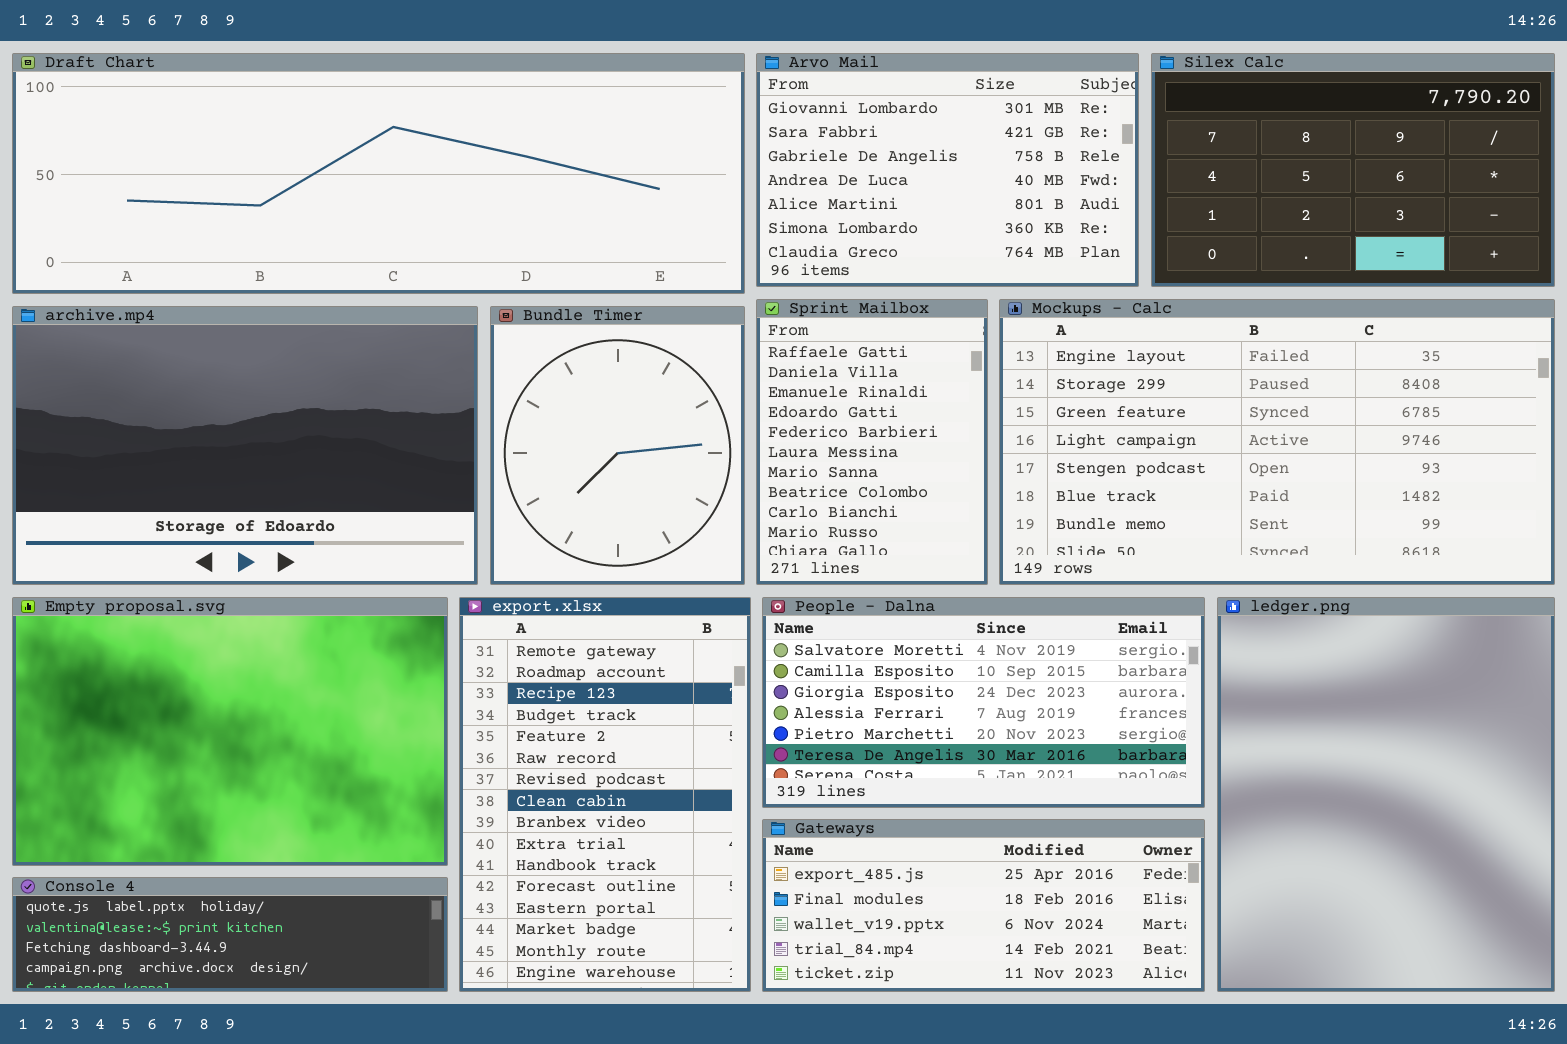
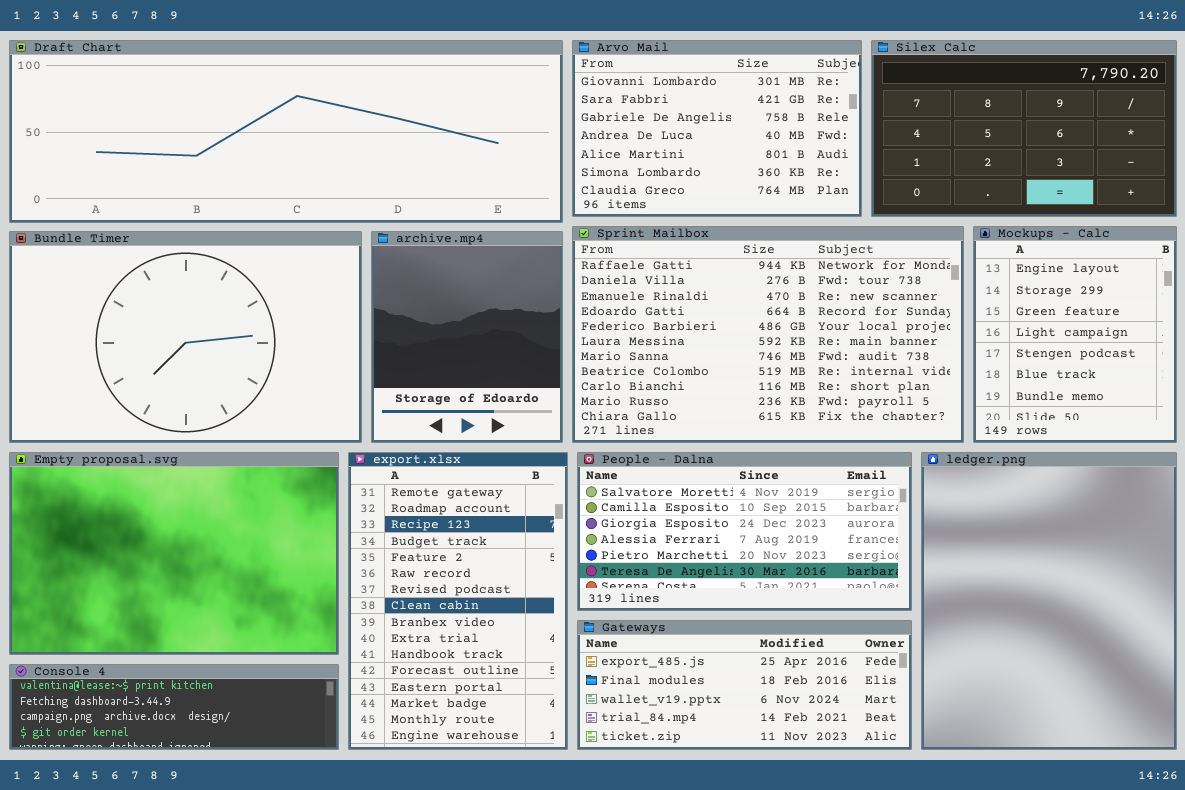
Sprint Mailbox: [756,299,988,585] -> [572,226,964,443], resized
Mockups - Calc: [999,299,1555,585] -> [973,226,1177,443], resized
archive.mp4: [12,306,478,585] -> [371,231,563,443], moved, resized
Bundle Timer: [490,306,745,585] -> [9,231,362,443], moved, resized
Console 4: [12,877,448,992] -> [9,664,339,750], scrolled down 1 row

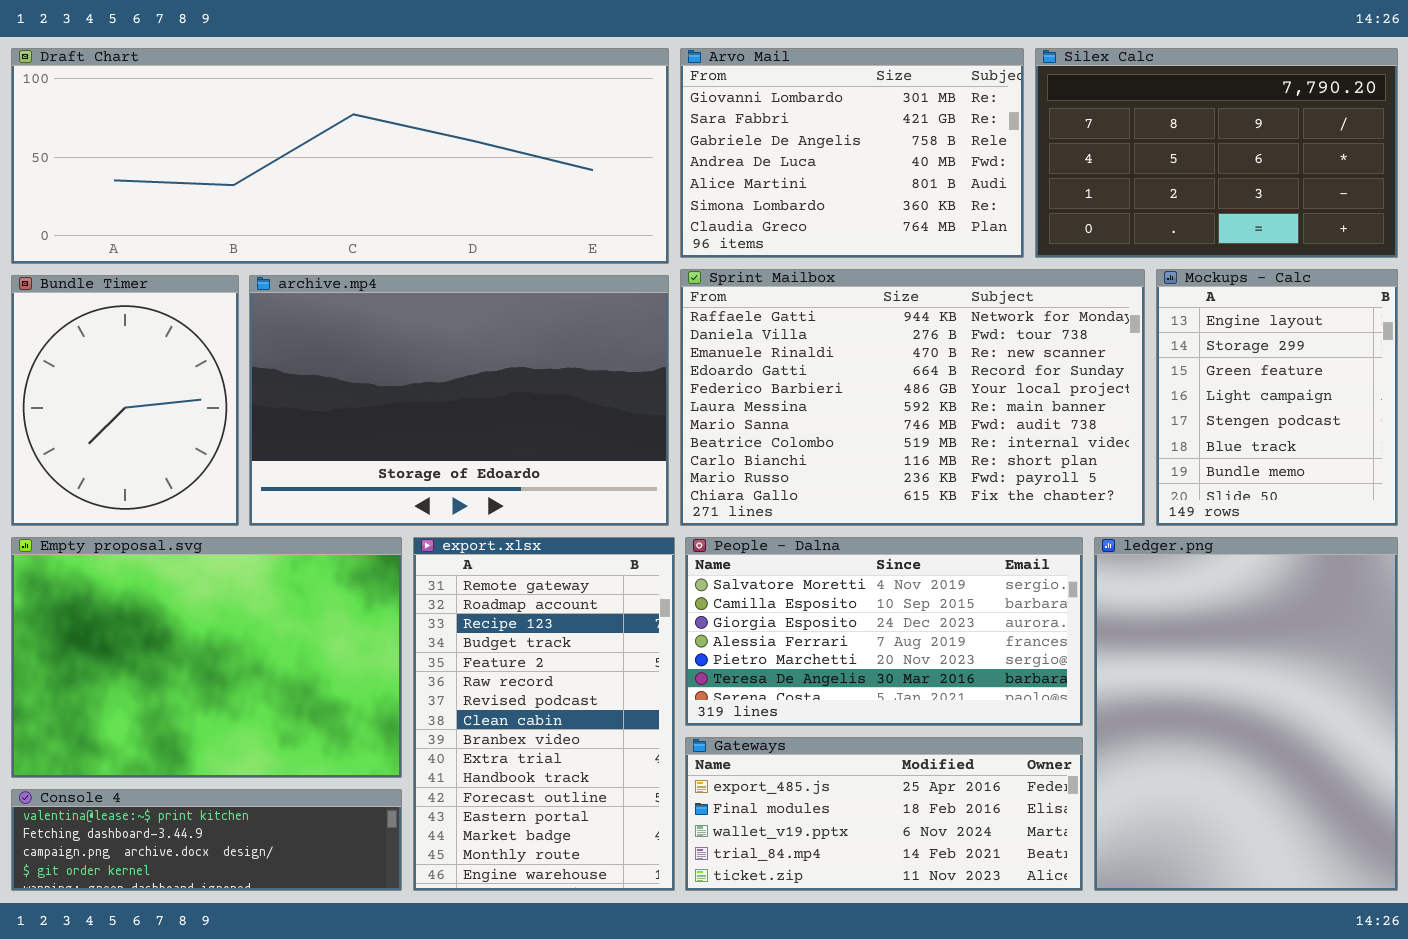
Bundle Timer: [9,231,362,443] -> [11,275,239,526], resized
archive.mp4: [371,231,563,443] -> [249,275,669,526], resized

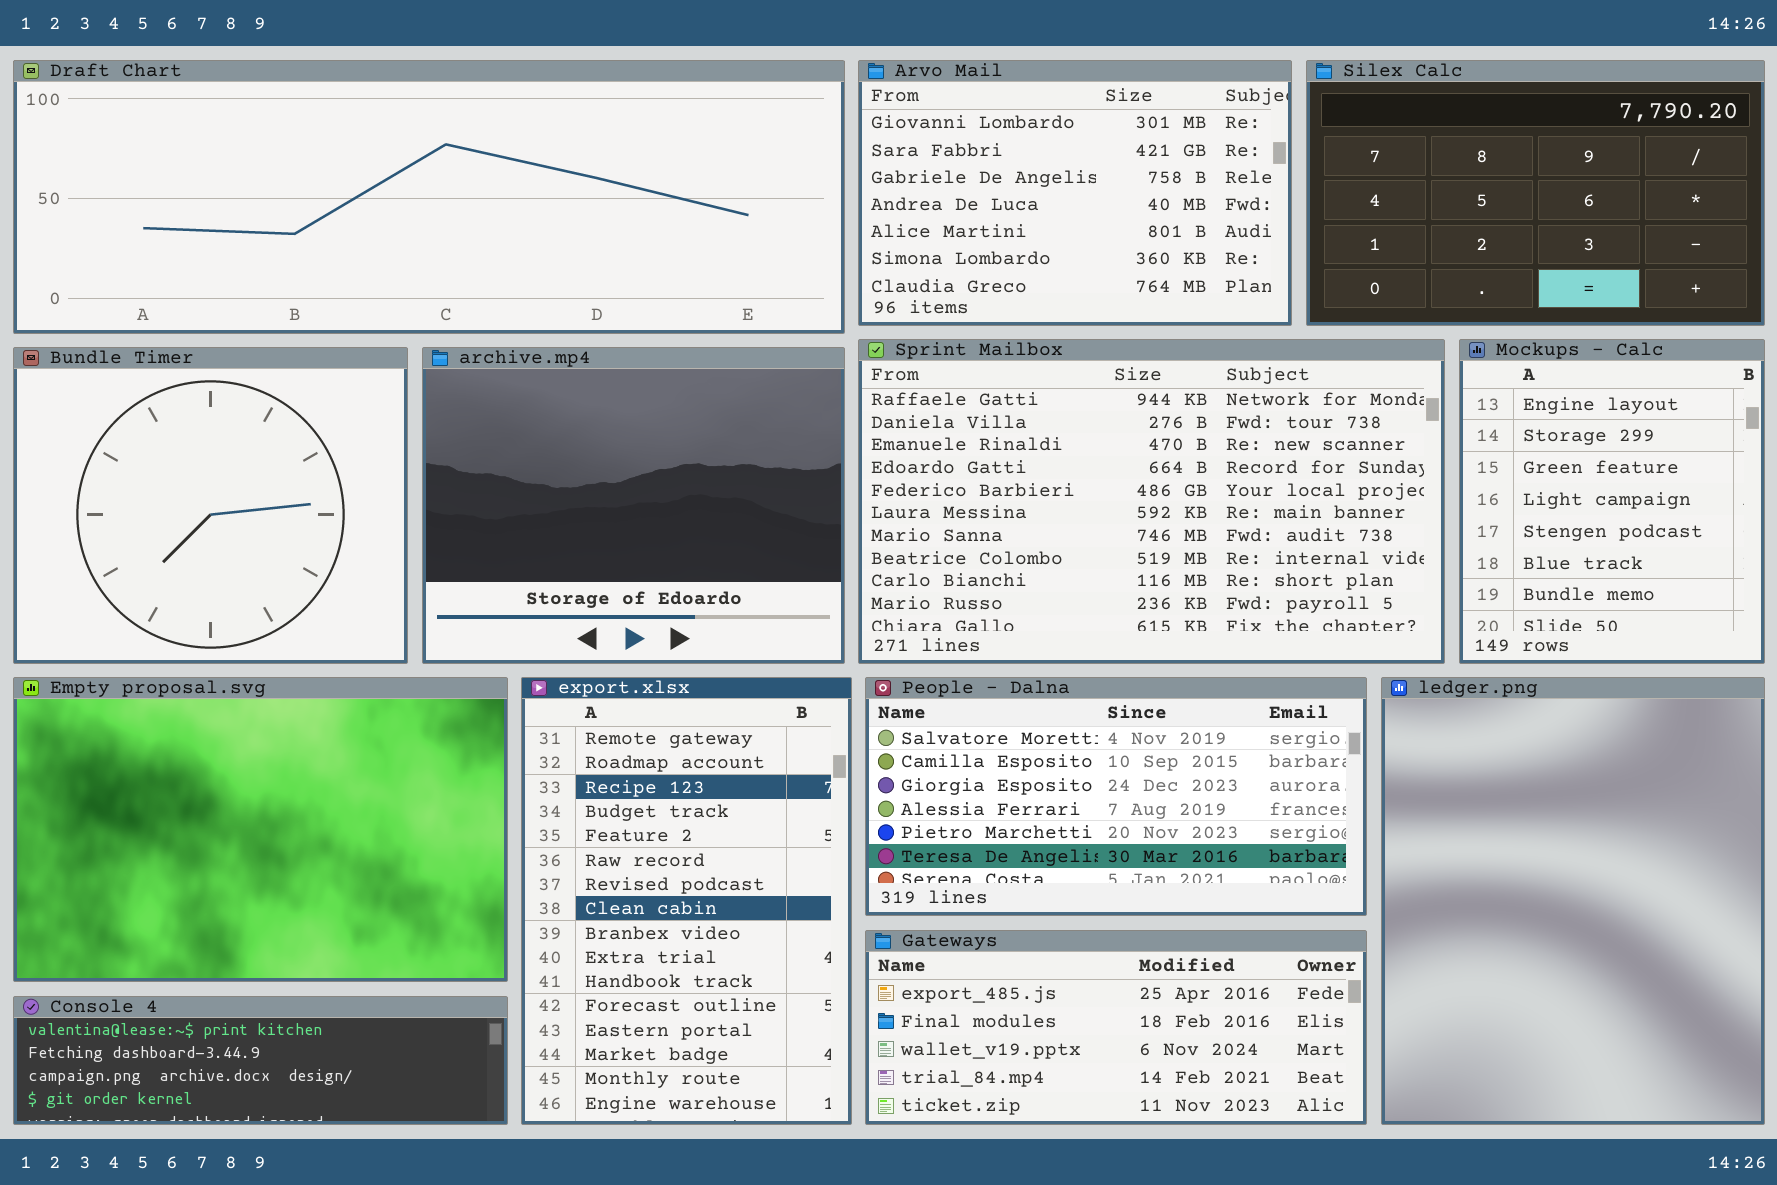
Bundle Timer: [11,275,239,526] -> [13,347,408,664], resized
archive.mp4: [249,275,669,526] -> [422,347,845,664], resized

